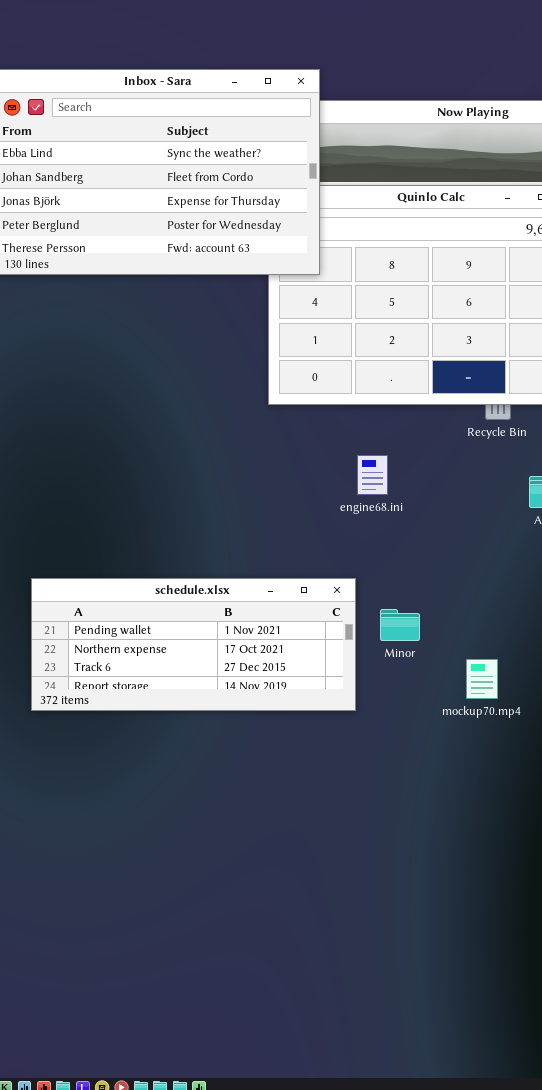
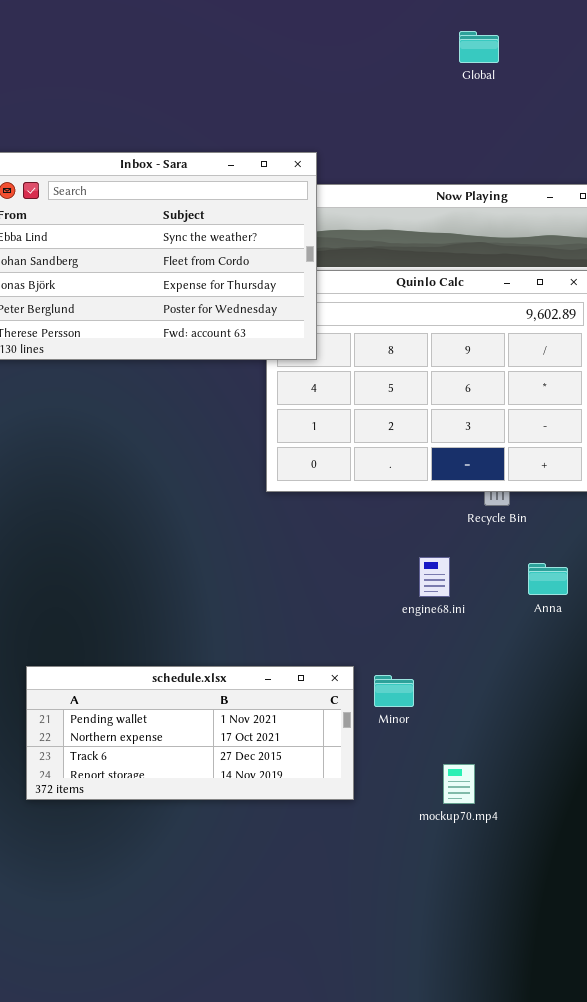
engine68.ini: [357,455,388,495] -> [419,557,450,597], moved
Minor: [380,609,420,641] -> [374,675,414,707], moved
mockup70.mp4: [466,659,498,699] -> [443,764,475,804], moved

